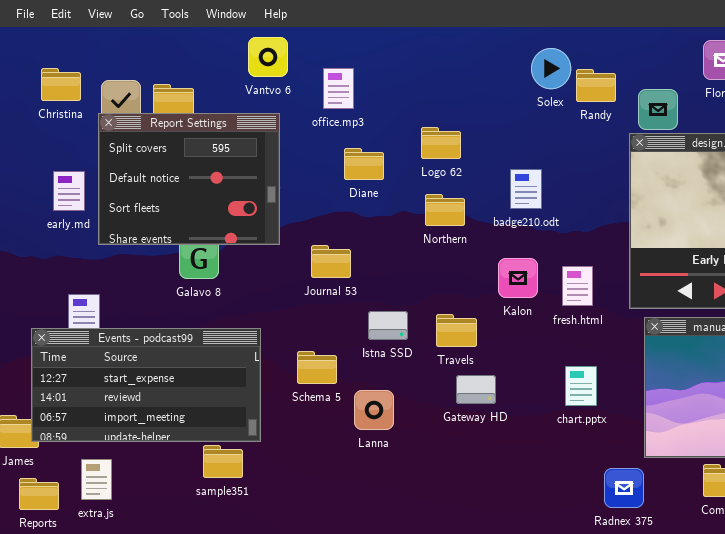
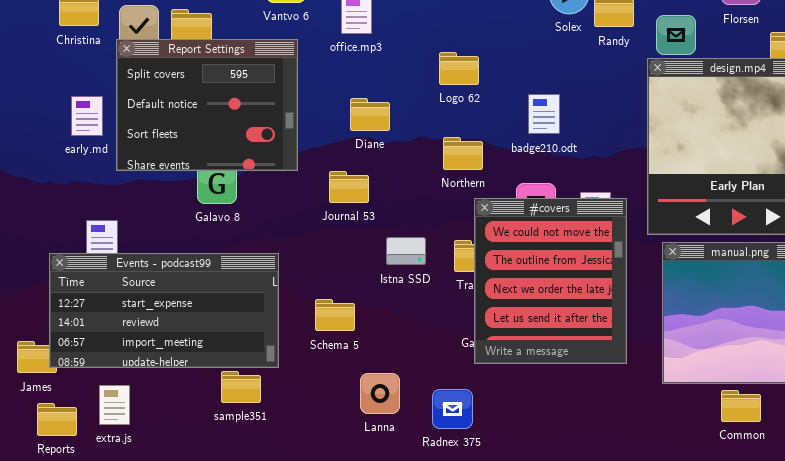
Diane: [344,148,384,180] -> [350,98,390,131], moved
Northern: [425,194,465,226] -> [443,137,483,170], moved
#covers: none -> [474,198,627,364], opened
Schema 5: [297,351,337,384] -> [315,299,355,331], moved
Lanna: [354,390,394,430] -> [360,373,400,414], moved
Radnex 375: [604,468,644,508] -> [432,389,473,429], moved

